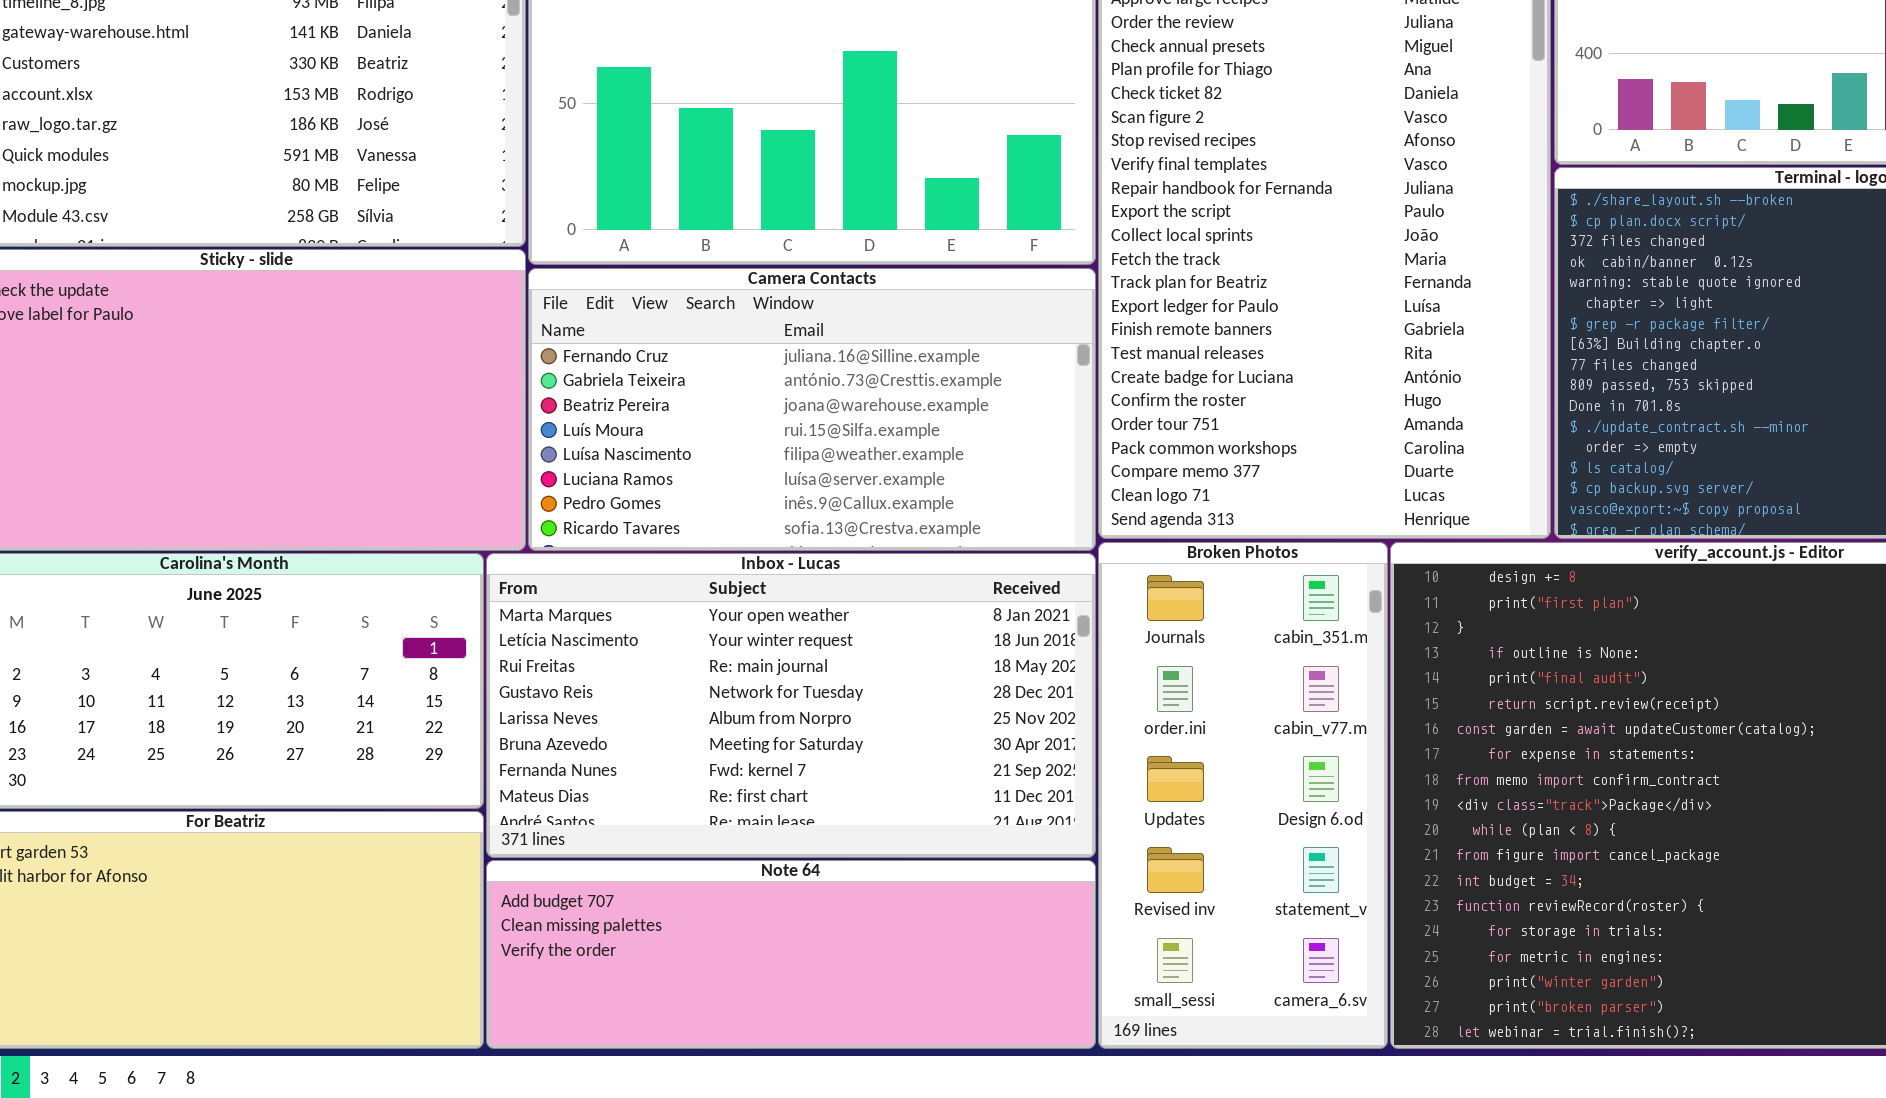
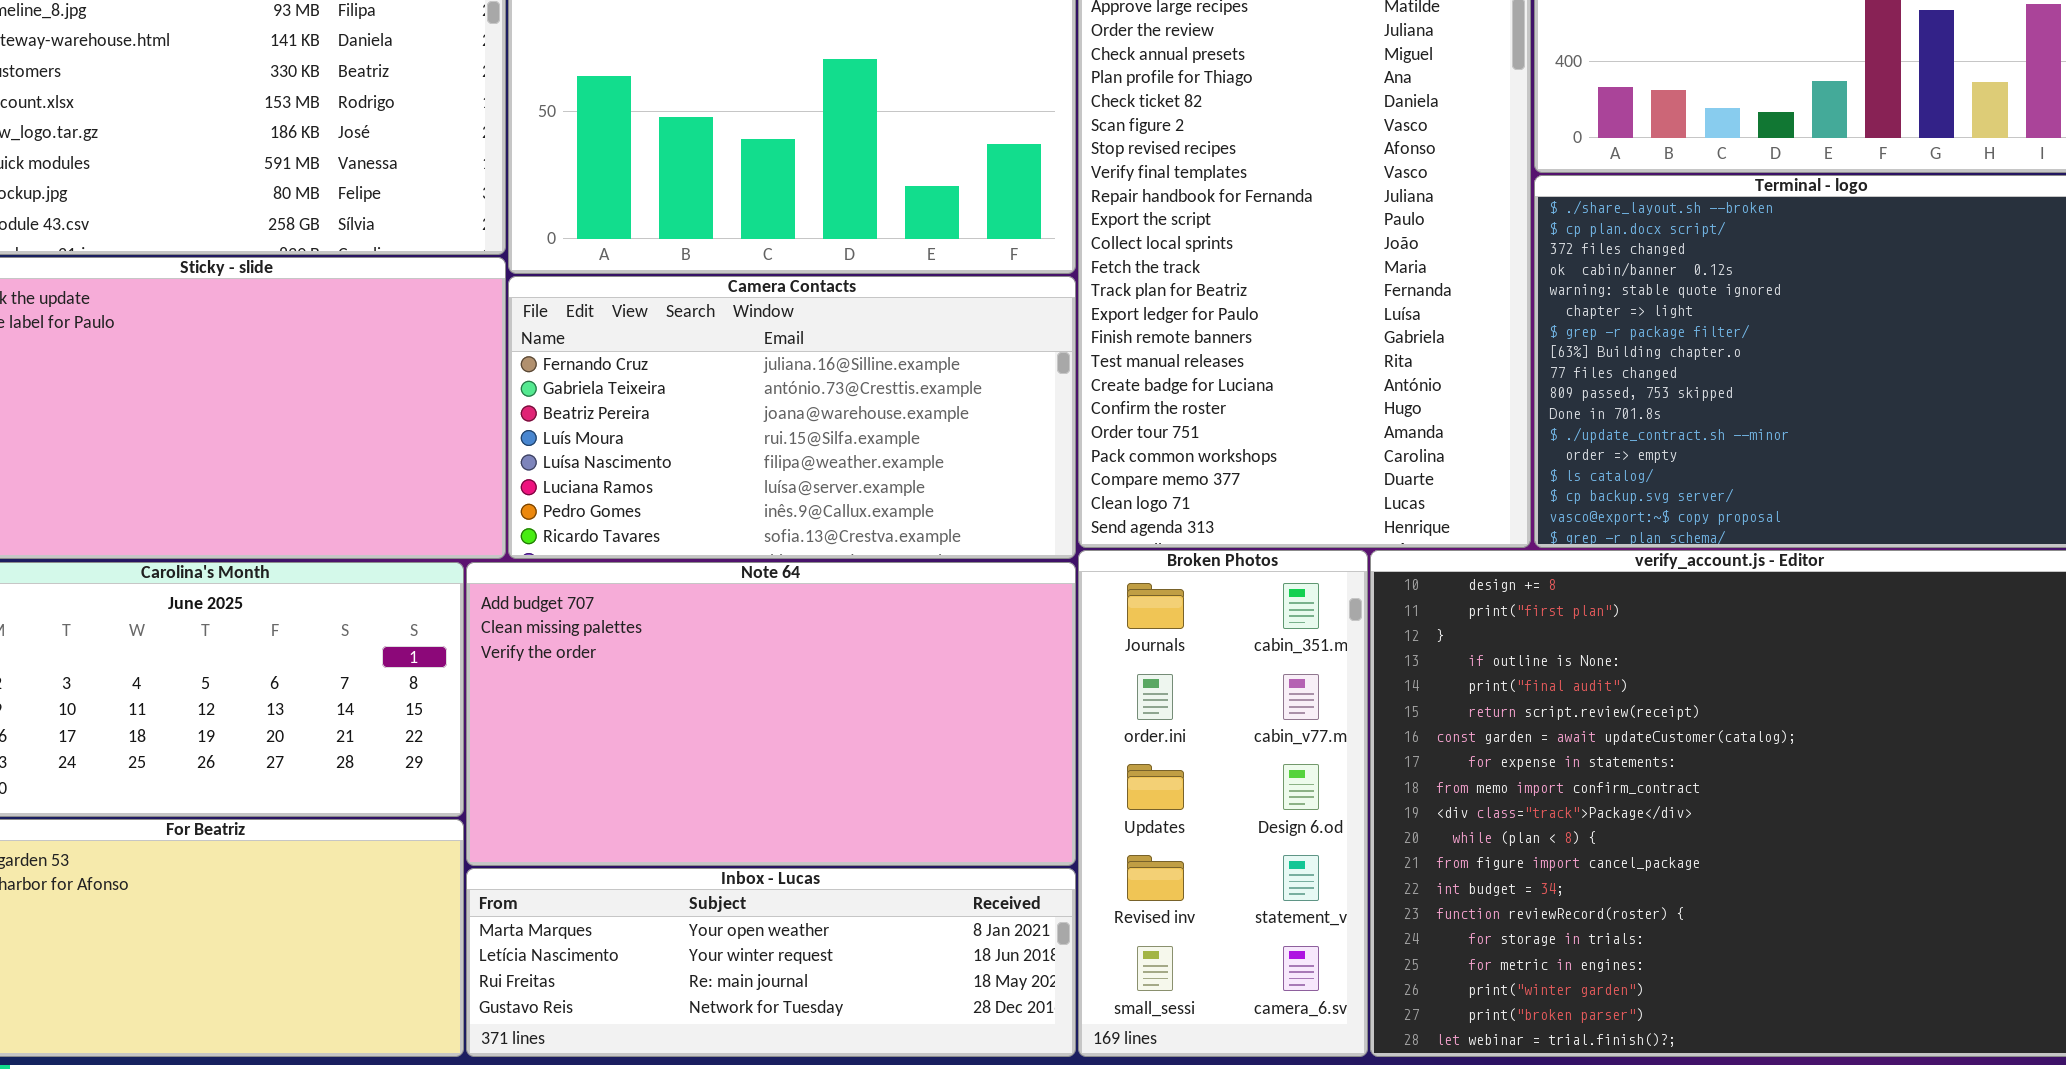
Inbox - Lucas: [486,553,1096,858] -> [466,868,1076,1057], moved, resized
Note 64: [486,860,1096,1049] -> [466,562,1076,866], moved, resized

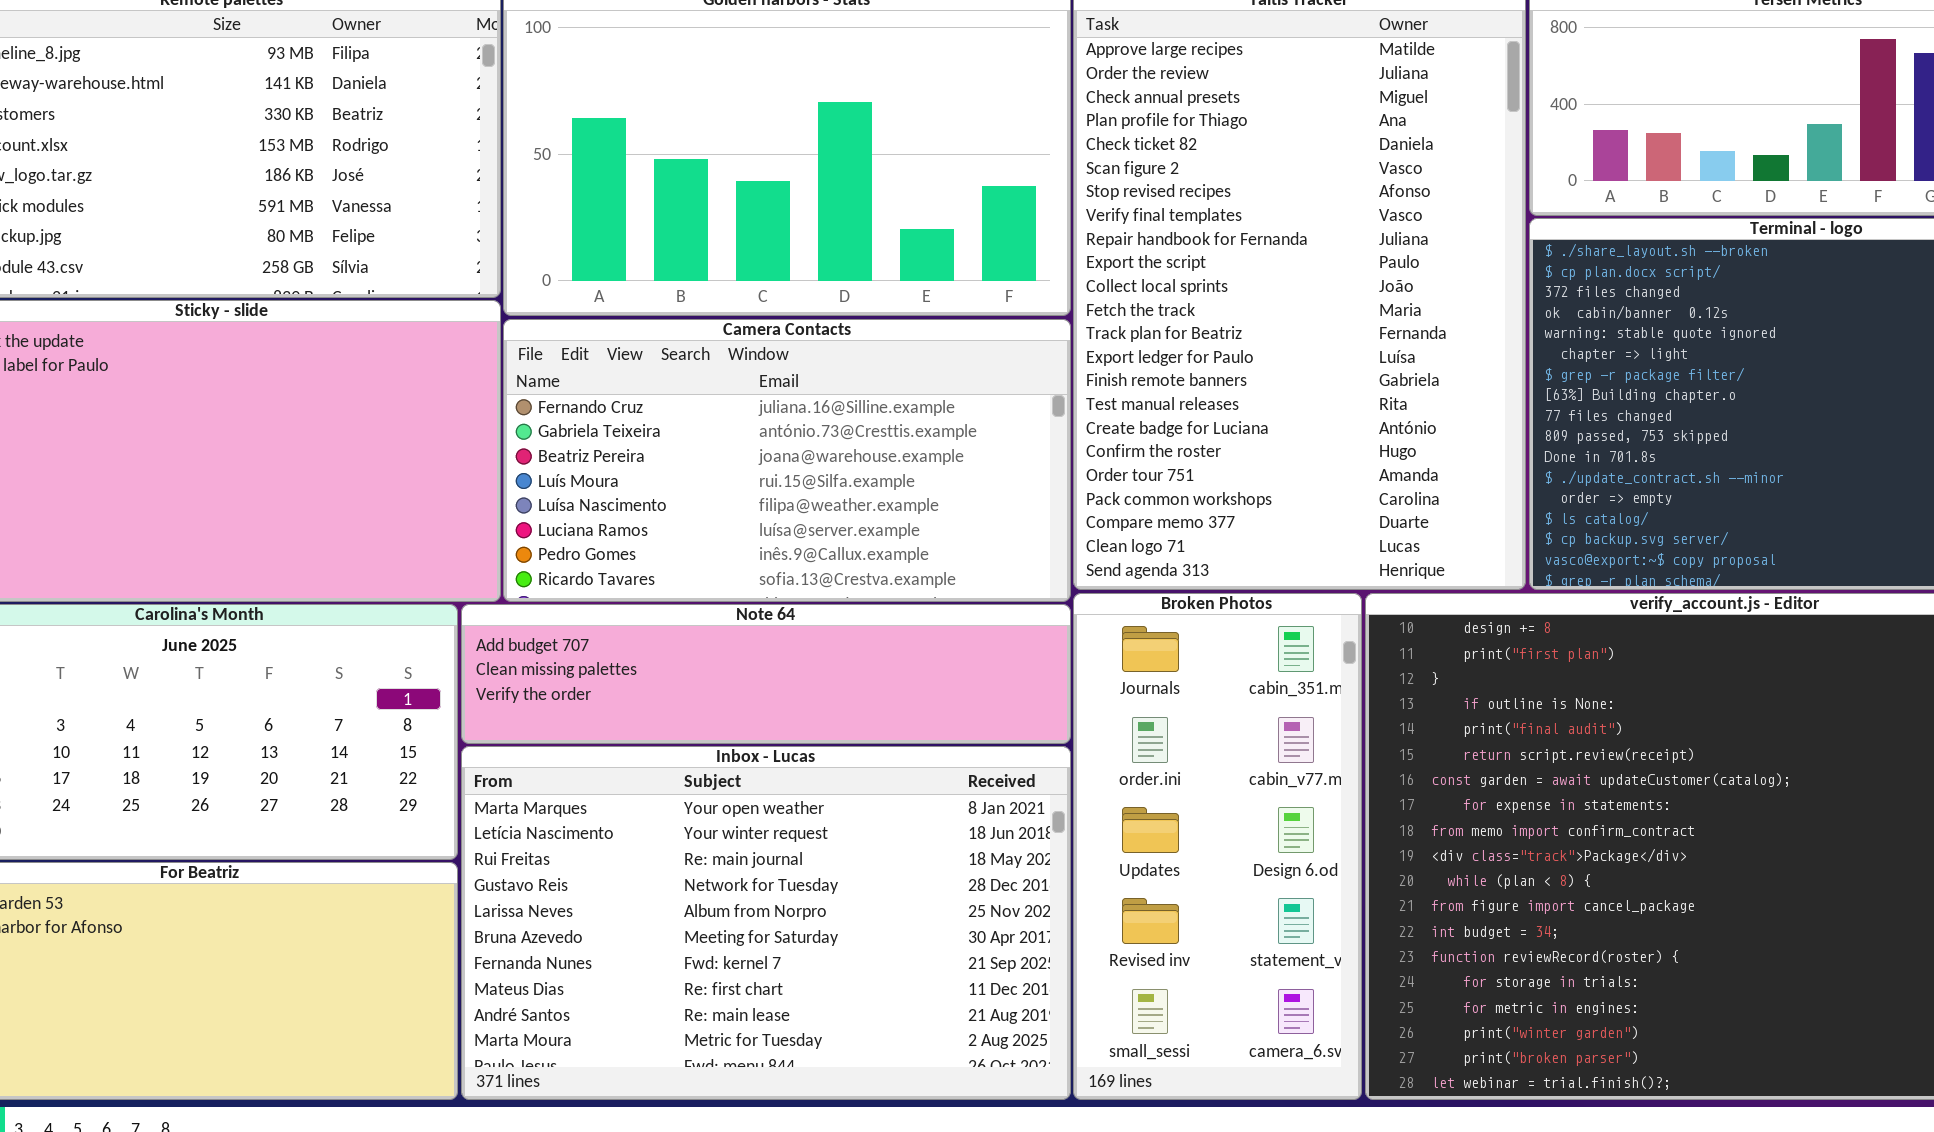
Note 64: [466,562,1076,866] -> [461,604,1071,744], resized
Inbox - Lucas: [466,868,1076,1057] -> [461,746,1071,1100], resized

